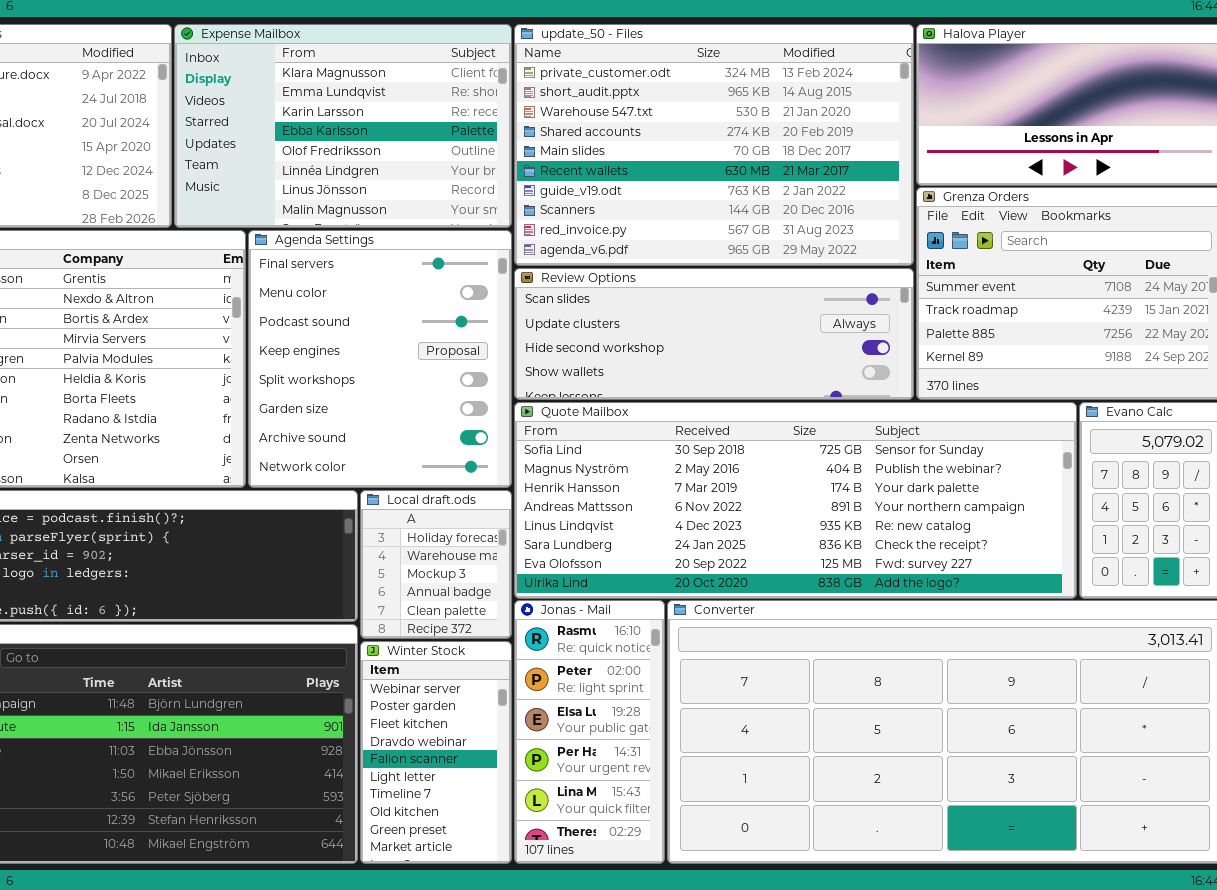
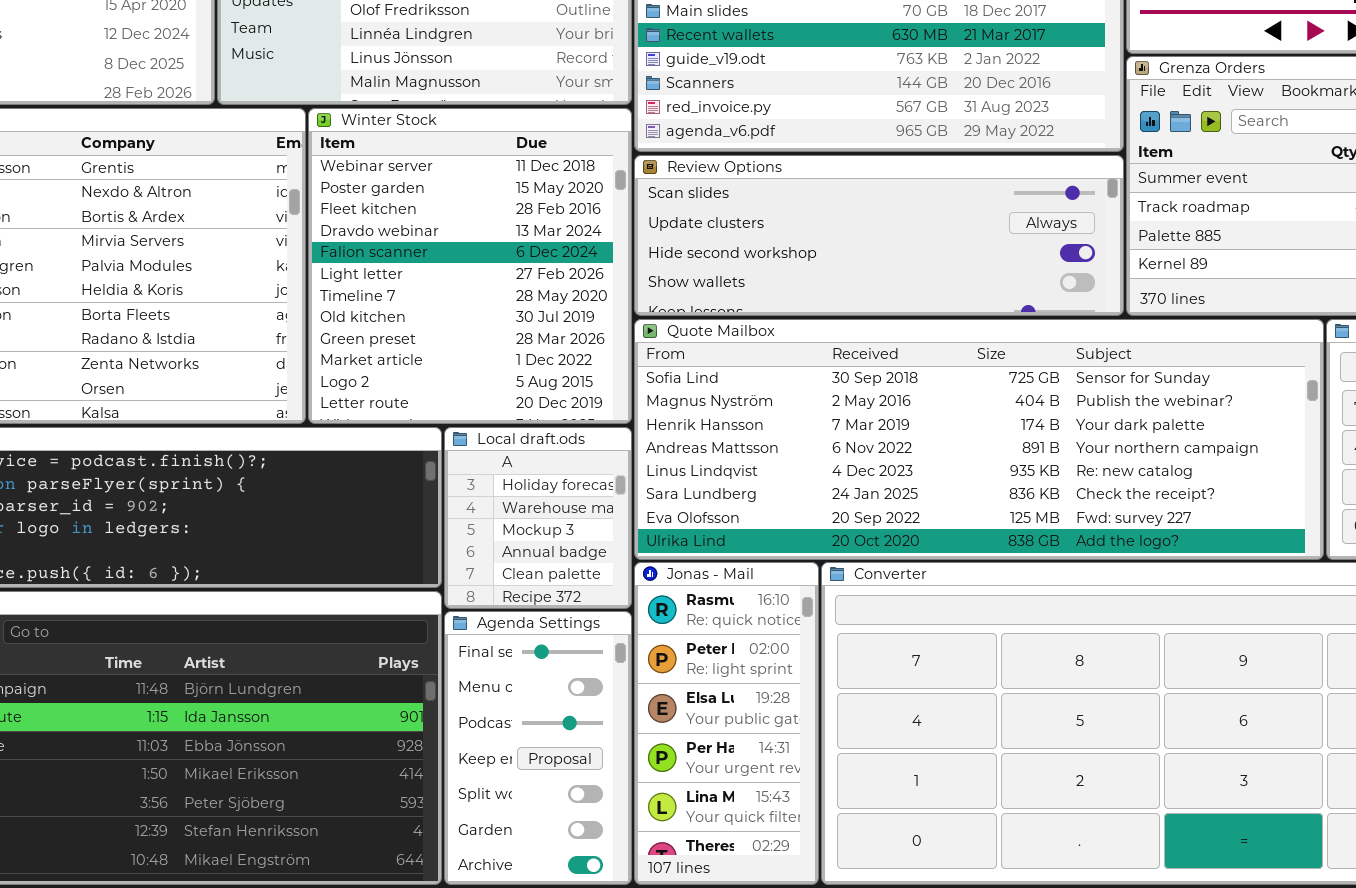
Agenda Settings: [248,230,512,488] -> [444,611,632,885], moved, resized
Winter Stock: [360,641,512,864] -> [308,108,632,424], moved, resized

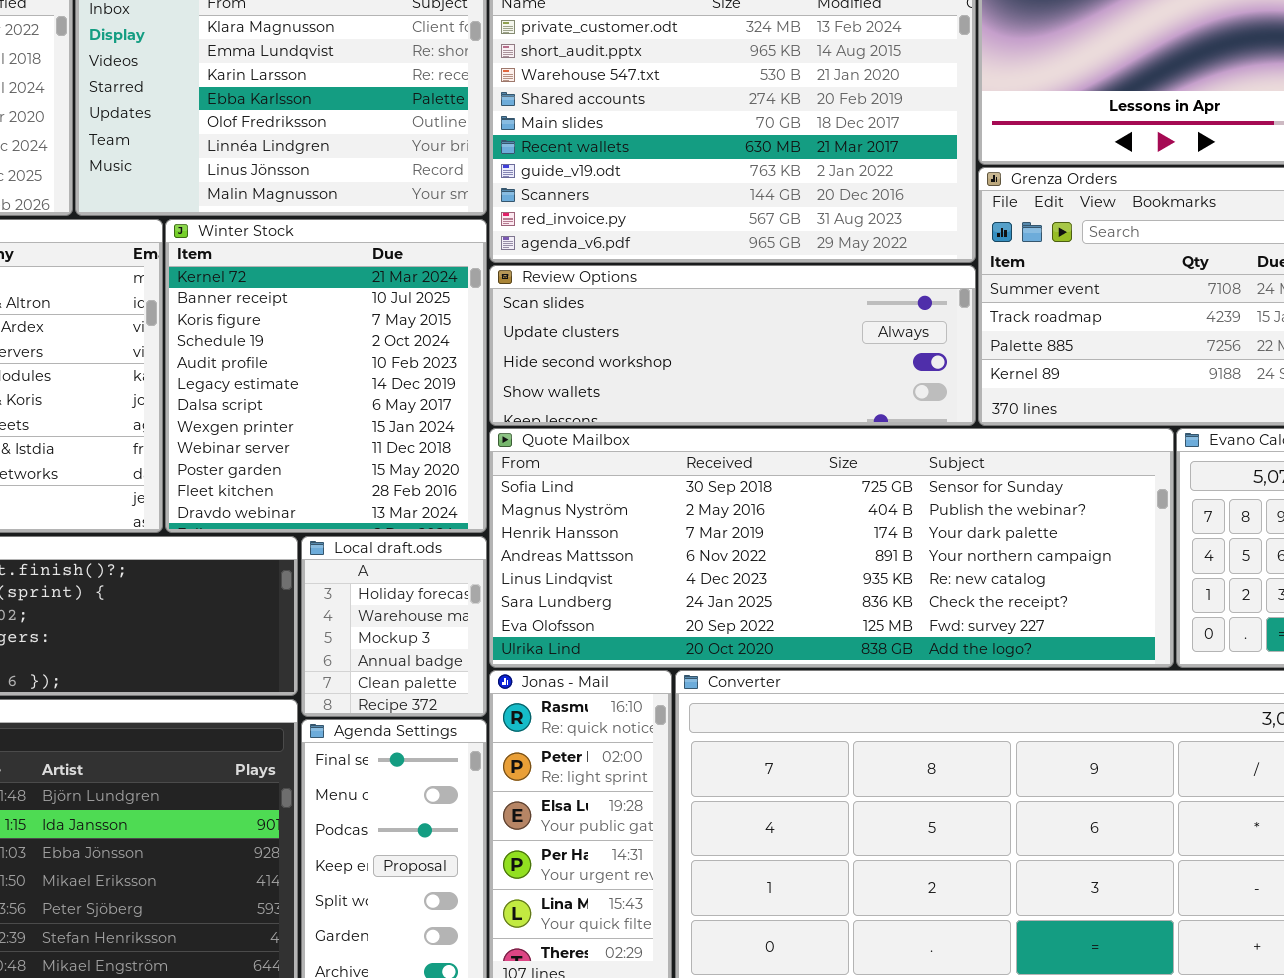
Winter Stock: [308,108,632,424] -> [165,219,487,533], scrolled up 8 rows

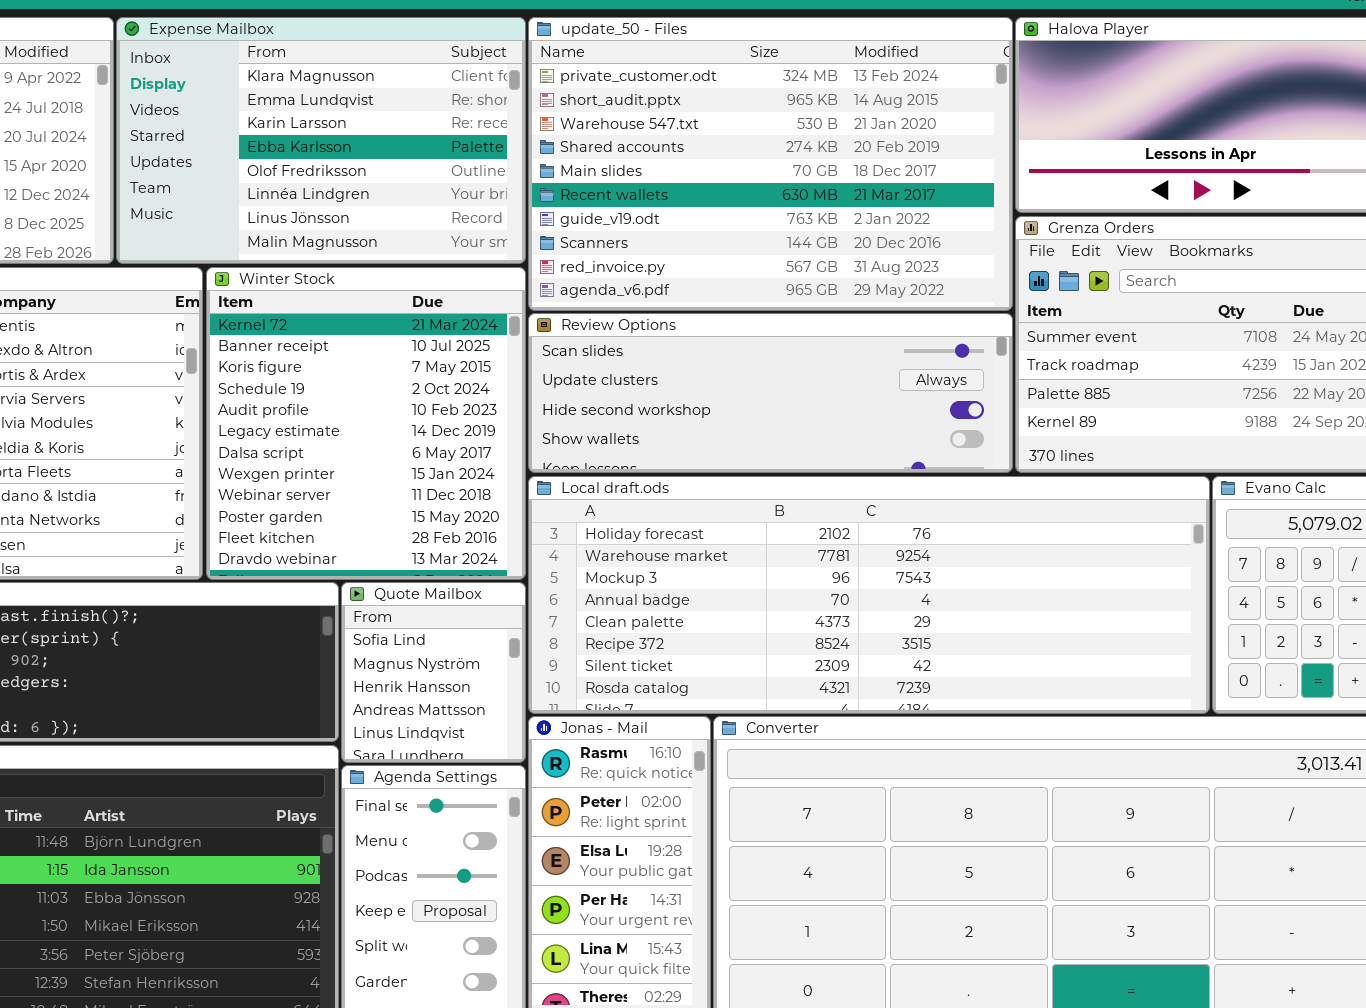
Quote Mailbox: [489,428,1174,668] -> [341,582,526,763], moved, resized
Local draft.ods: [301,536,487,717] -> [528,476,1210,714], moved, resized

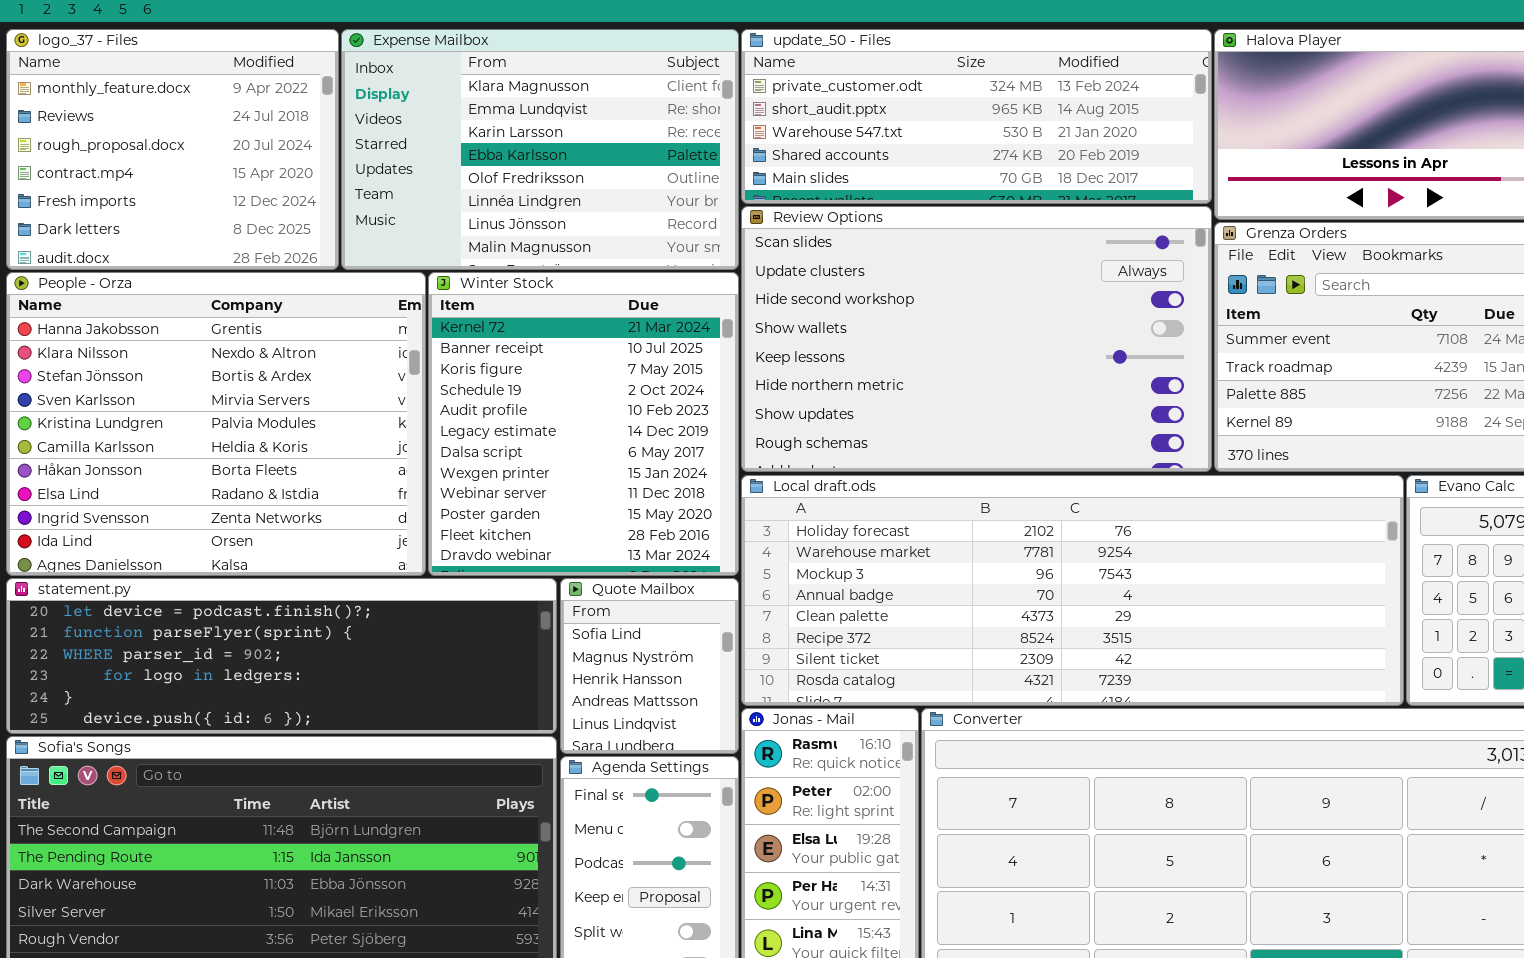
update_50 - Files: [528,17,1013,311] -> [741,29,1212,204], resized
Review Options: [528,313,1013,473] -> [741,206,1212,472], resized

